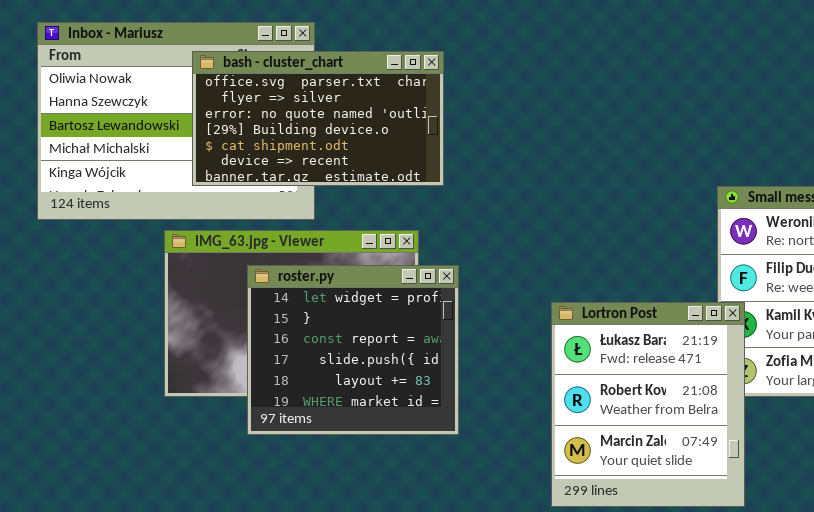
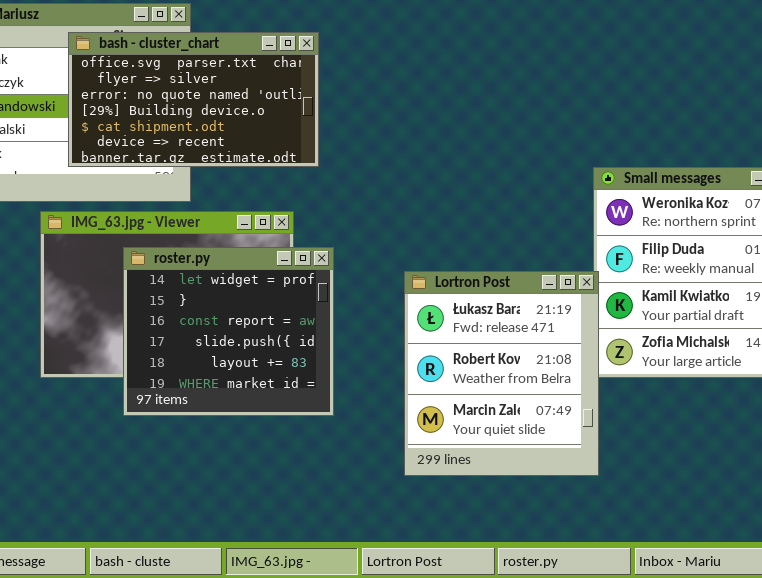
Lortron Post: [551,302,745,507] -> [404,271,599,476], moved

